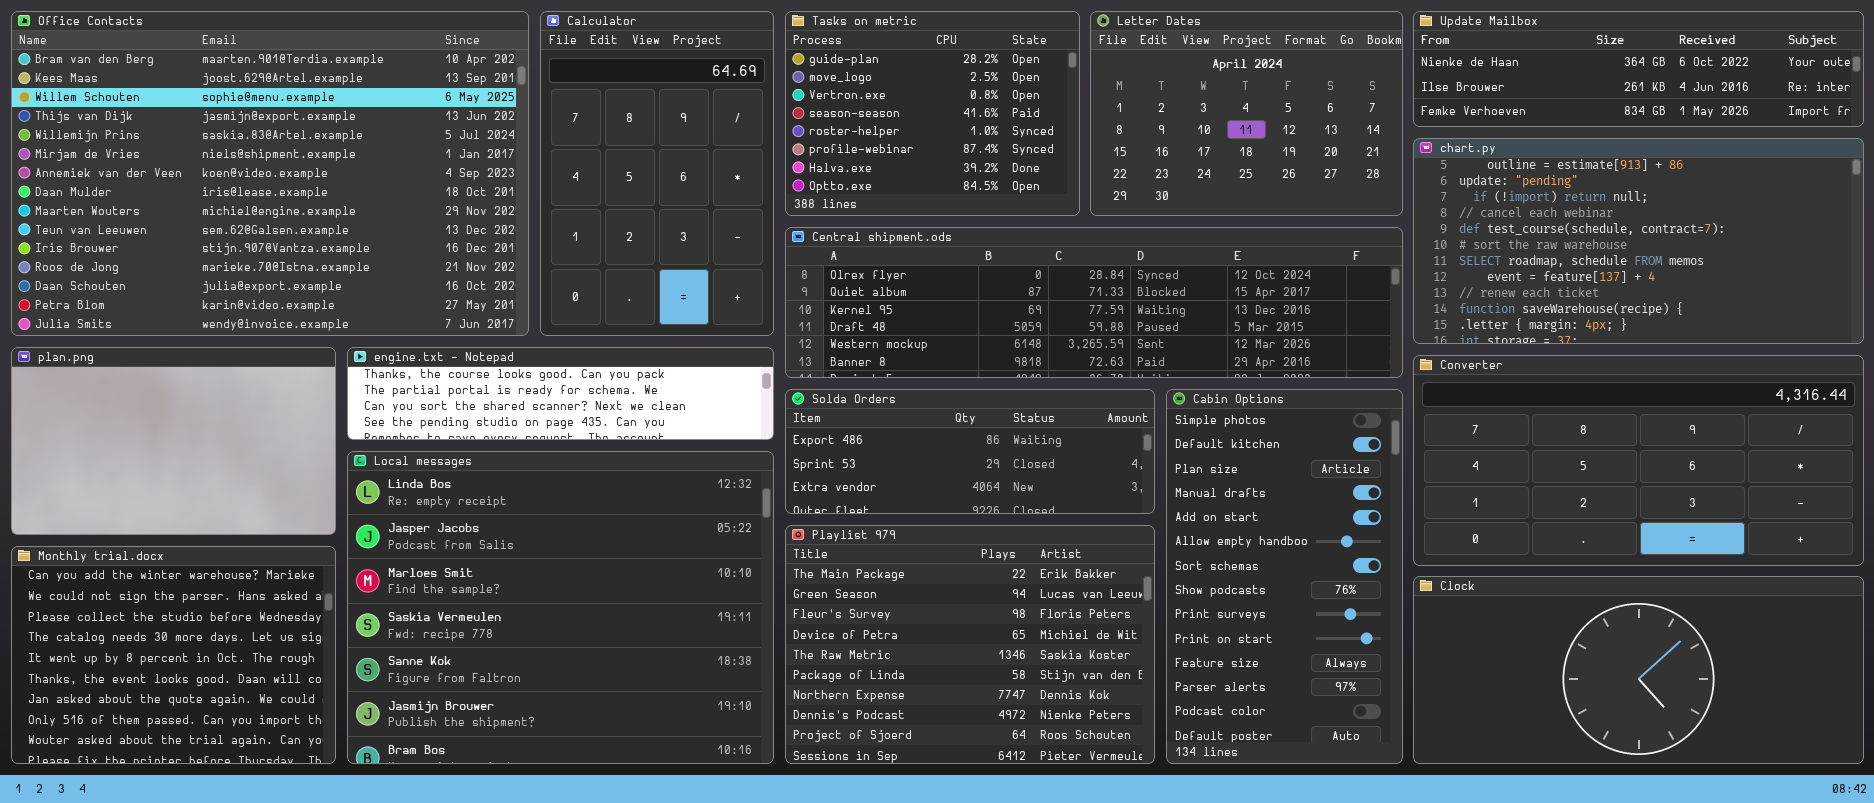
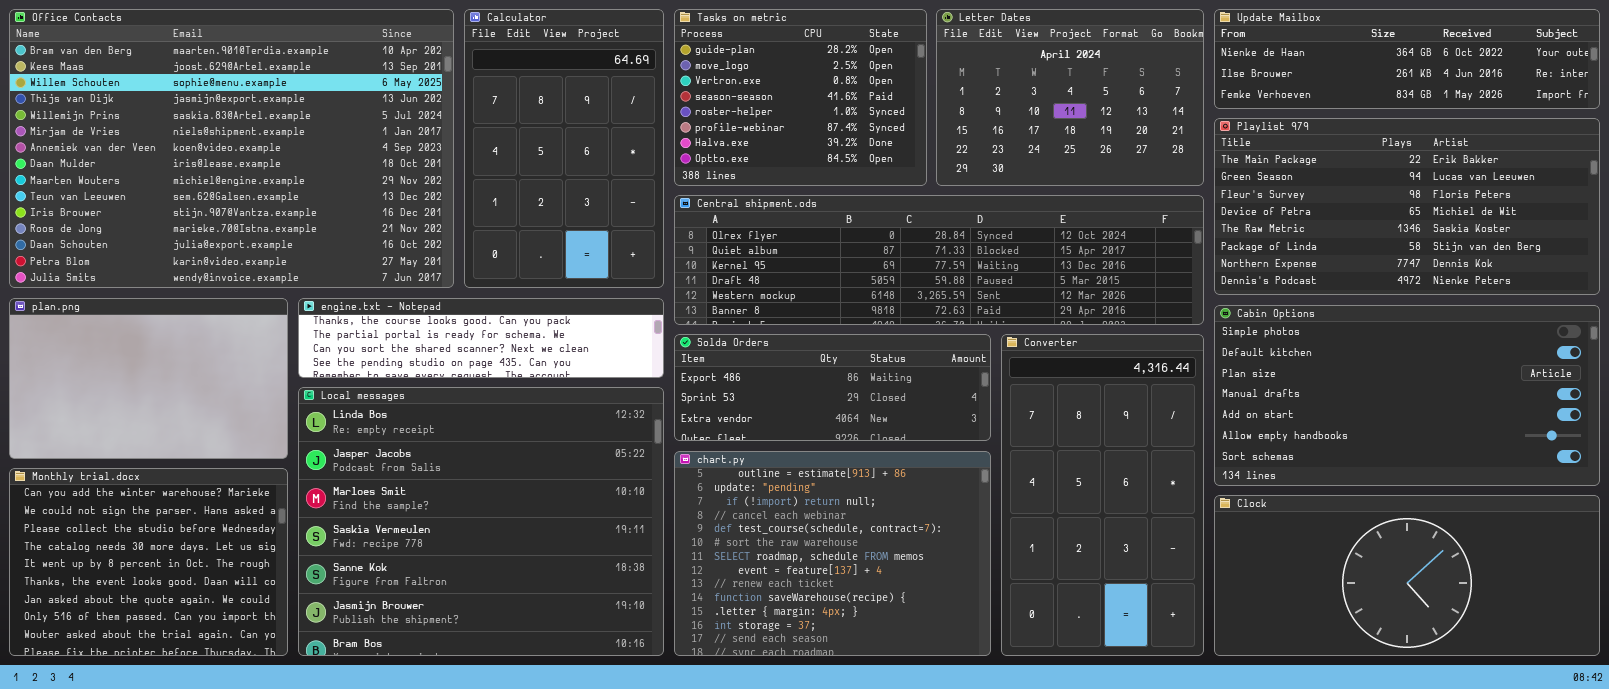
chart.py: [1413,138,1864,344] -> [674,451,991,656], moved, resized
Converter: [1413,355,1864,566] -> [1001,334,1204,656], moved, resized
Cabin Options: [1166,389,1403,764] -> [1214,305,1600,486], moved, resized
Playlist 979: [785,525,1155,764] -> [1214,118,1600,295], moved, resized

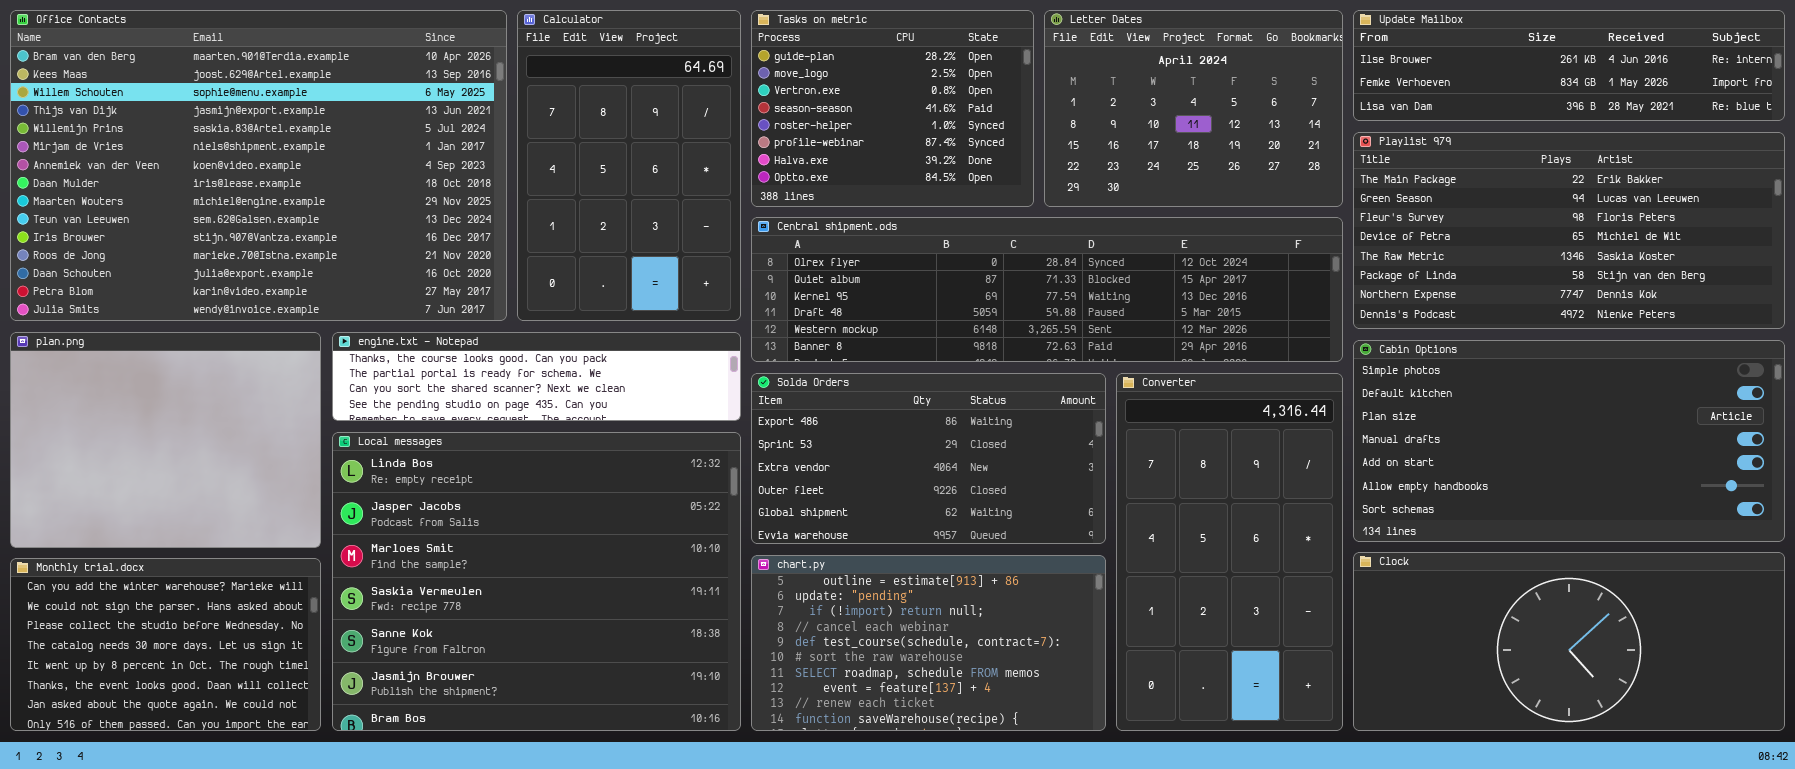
Update Mailbox: [1214,9,1600,109] -> [1353,10,1785,121], scrolled down 1 row
plan.png: [9,298,288,459] -> [10,332,321,548], resized
Solda Orders: [674,334,991,441] -> [751,373,1106,544], resized
chart.py: [674,451,991,656] -> [751,555,1106,731], resized
Monthly trial.docx: [9,468,288,656] -> [10,558,321,731], resized

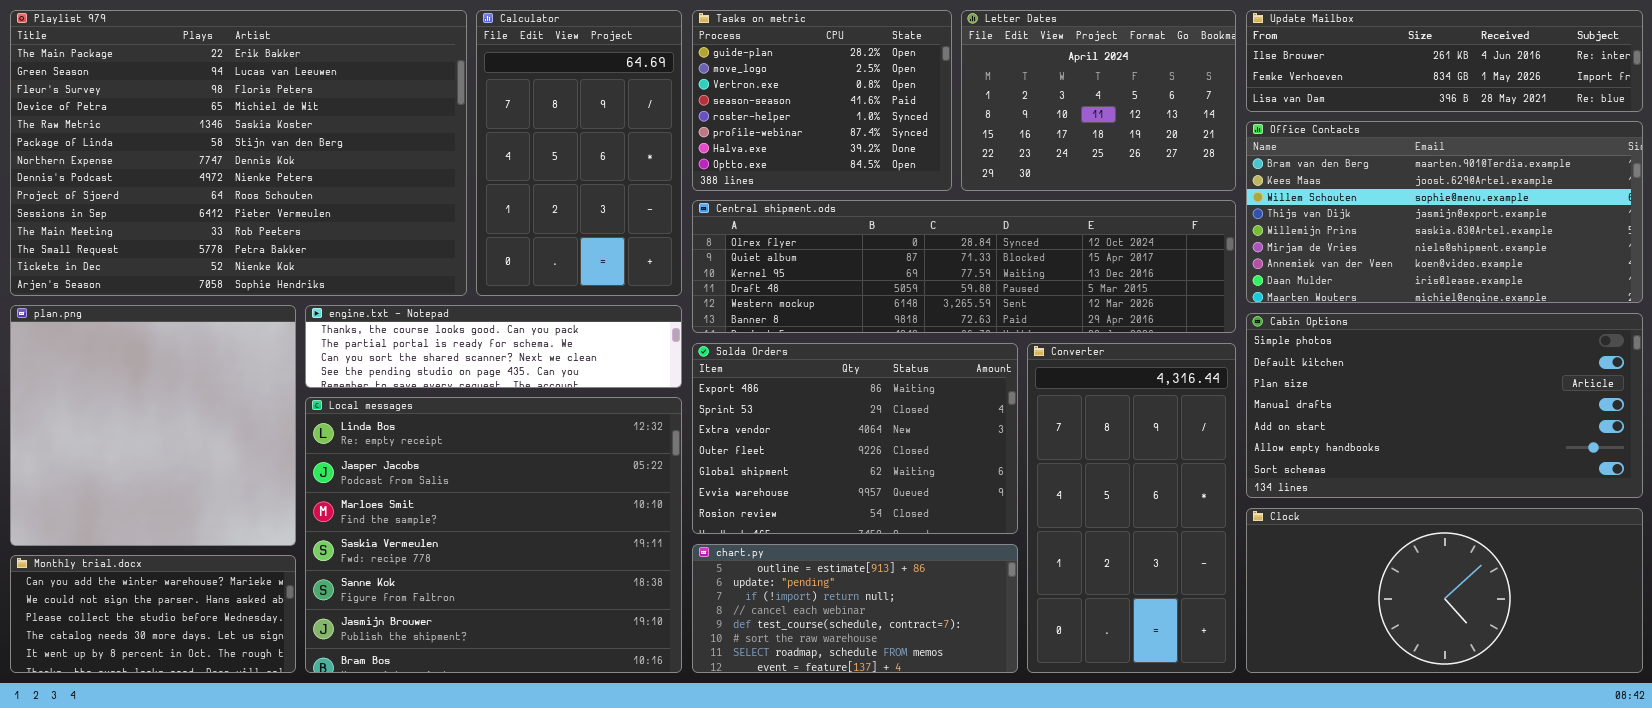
Office Contacts: [10,10,507,321] -> [1246,121,1643,303], moved, resized
Playlist 979: [1353,132,1785,329] -> [10,10,467,296], moved, resized
plan.png: [10,332,321,548] -> [10,305,296,546], resized
Solda Orders: [751,373,1106,544] -> [692,343,1018,534], resized
chart.py: [751,555,1106,731] -> [692,544,1018,673], resized
Monthly trial.docx: [10,558,321,731] -> [10,555,296,673], resized

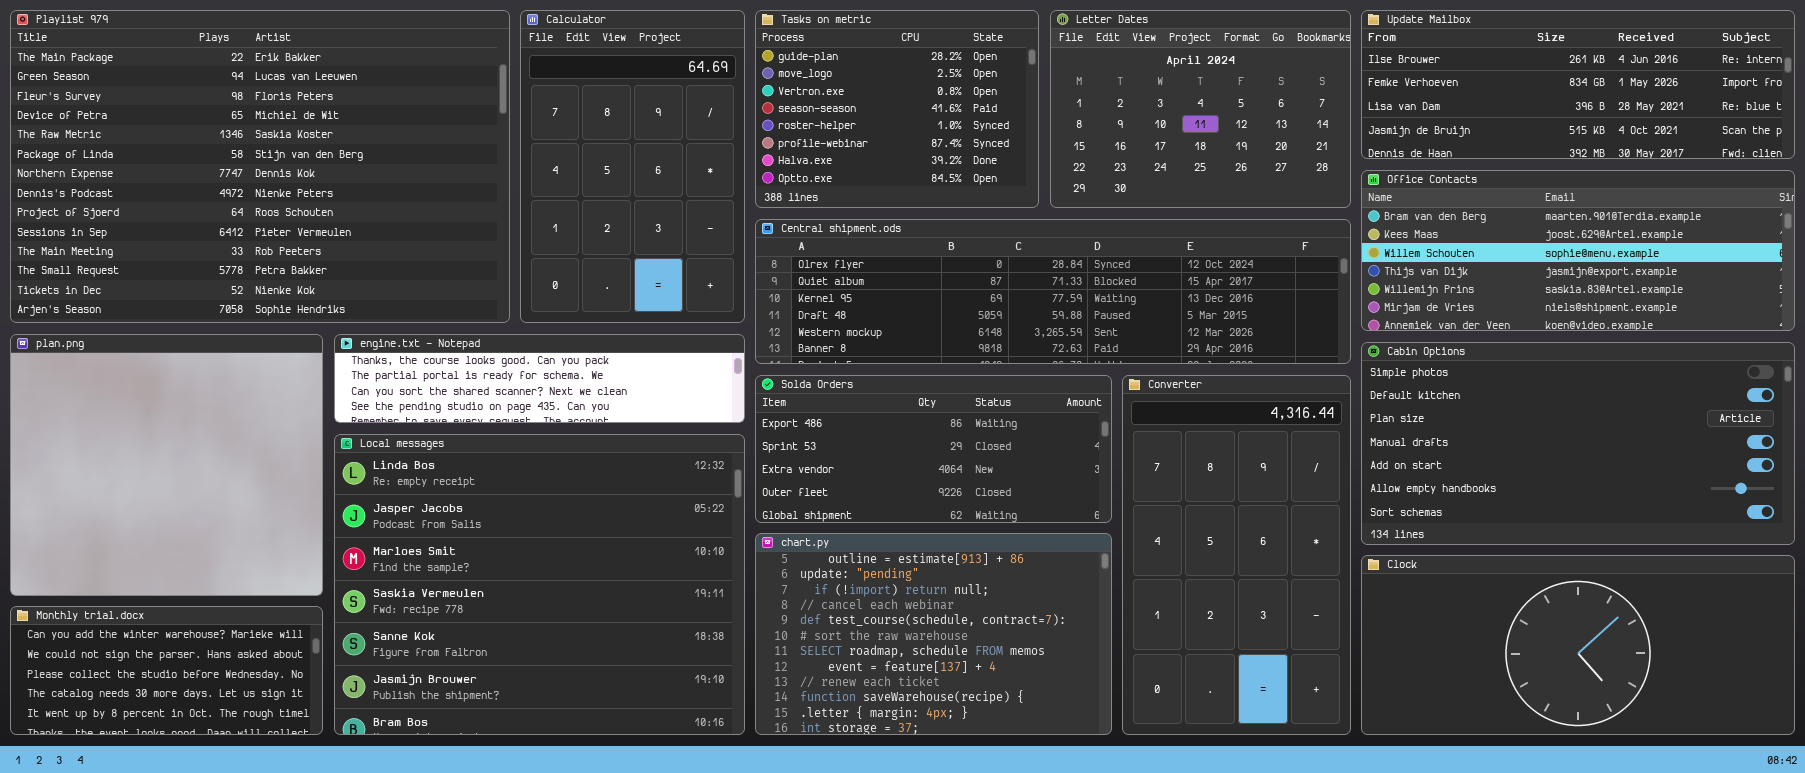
Update Mailbox: [1246,10,1643,112] -> [1361,10,1795,159], resized
Office Contacts: [1246,121,1643,303] -> [1361,170,1795,331], resized
Solda Orders: [692,343,1018,534] -> [755,375,1112,523], resized
chart.py: [692,544,1018,673] -> [755,533,1112,735], resized

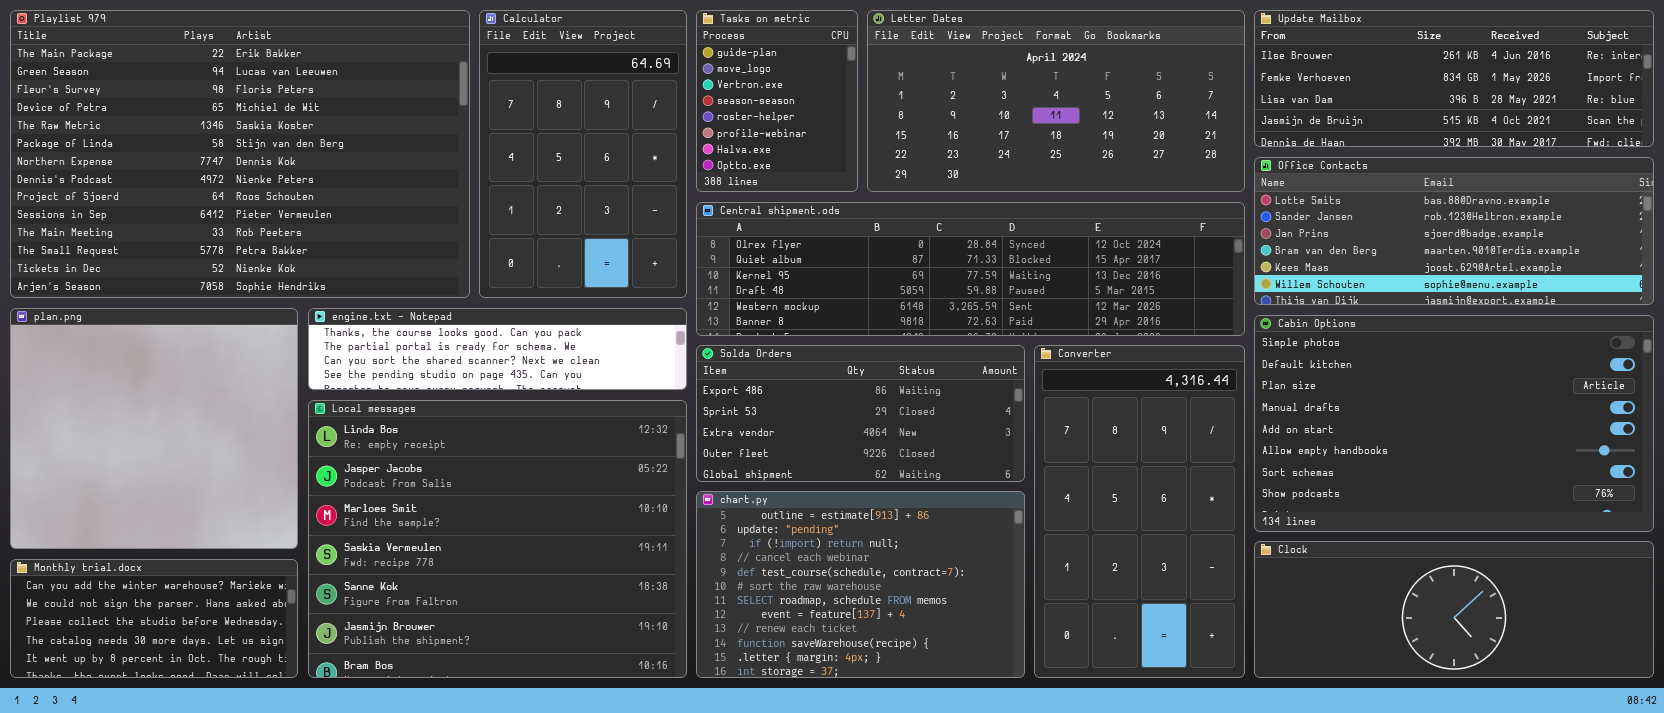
Tasks on metric: [755,10,1039,208] -> [696,10,858,192], resized
Letter Dates: [1050,10,1351,208] -> [867,10,1245,192], resized
Office Contacts: [1361,170,1795,331] -> [1254,157,1654,305], scrolled up 3 rows
Cabin Options: [1361,342,1795,545] -> [1254,315,1654,532], resized
Clock: [1361,555,1795,735] -> [1254,541,1654,678], resized

